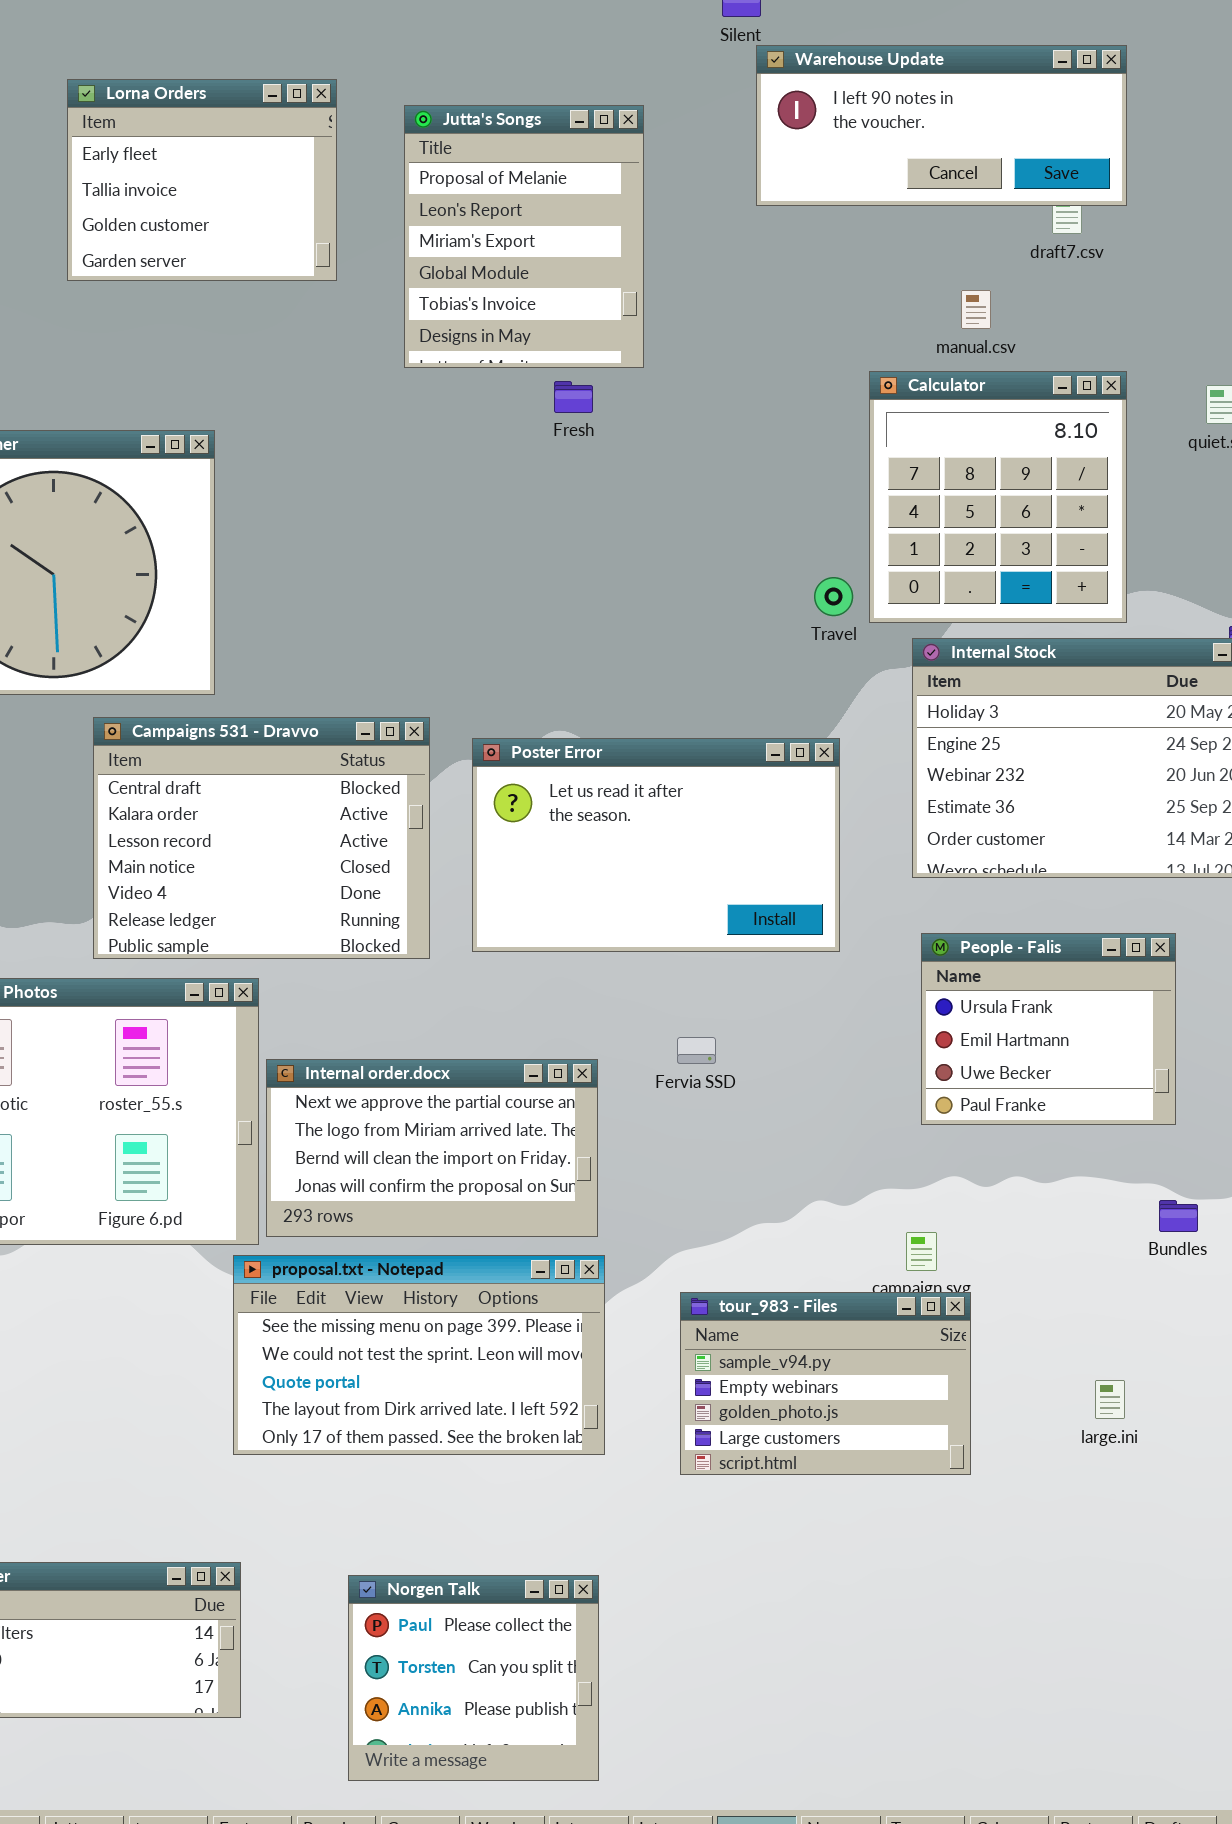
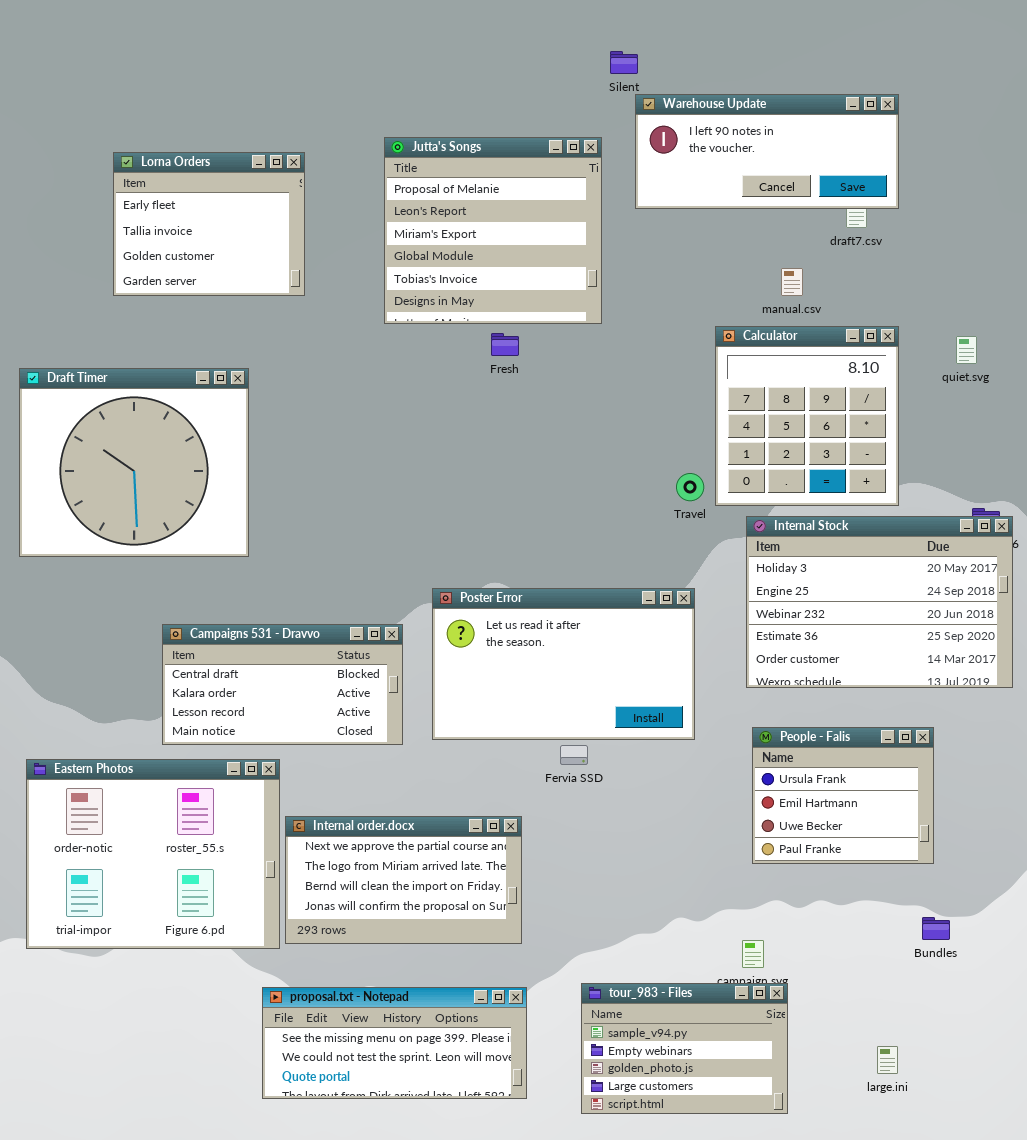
Lorna Orders: [67,79,337,281] -> [113,152,305,296], moved
Jutta's Songs: [404,105,644,368] -> [384,137,602,324], resized
Campaigns 531 - Dravvo: [93,717,430,959] -> [162,624,403,745], resized
Fervia SSD: [677,1037,716,1064] -> [560,745,588,765], moved
proposal.txt - Notepad: [233,1255,605,1455] -> [262,987,527,1099], resized

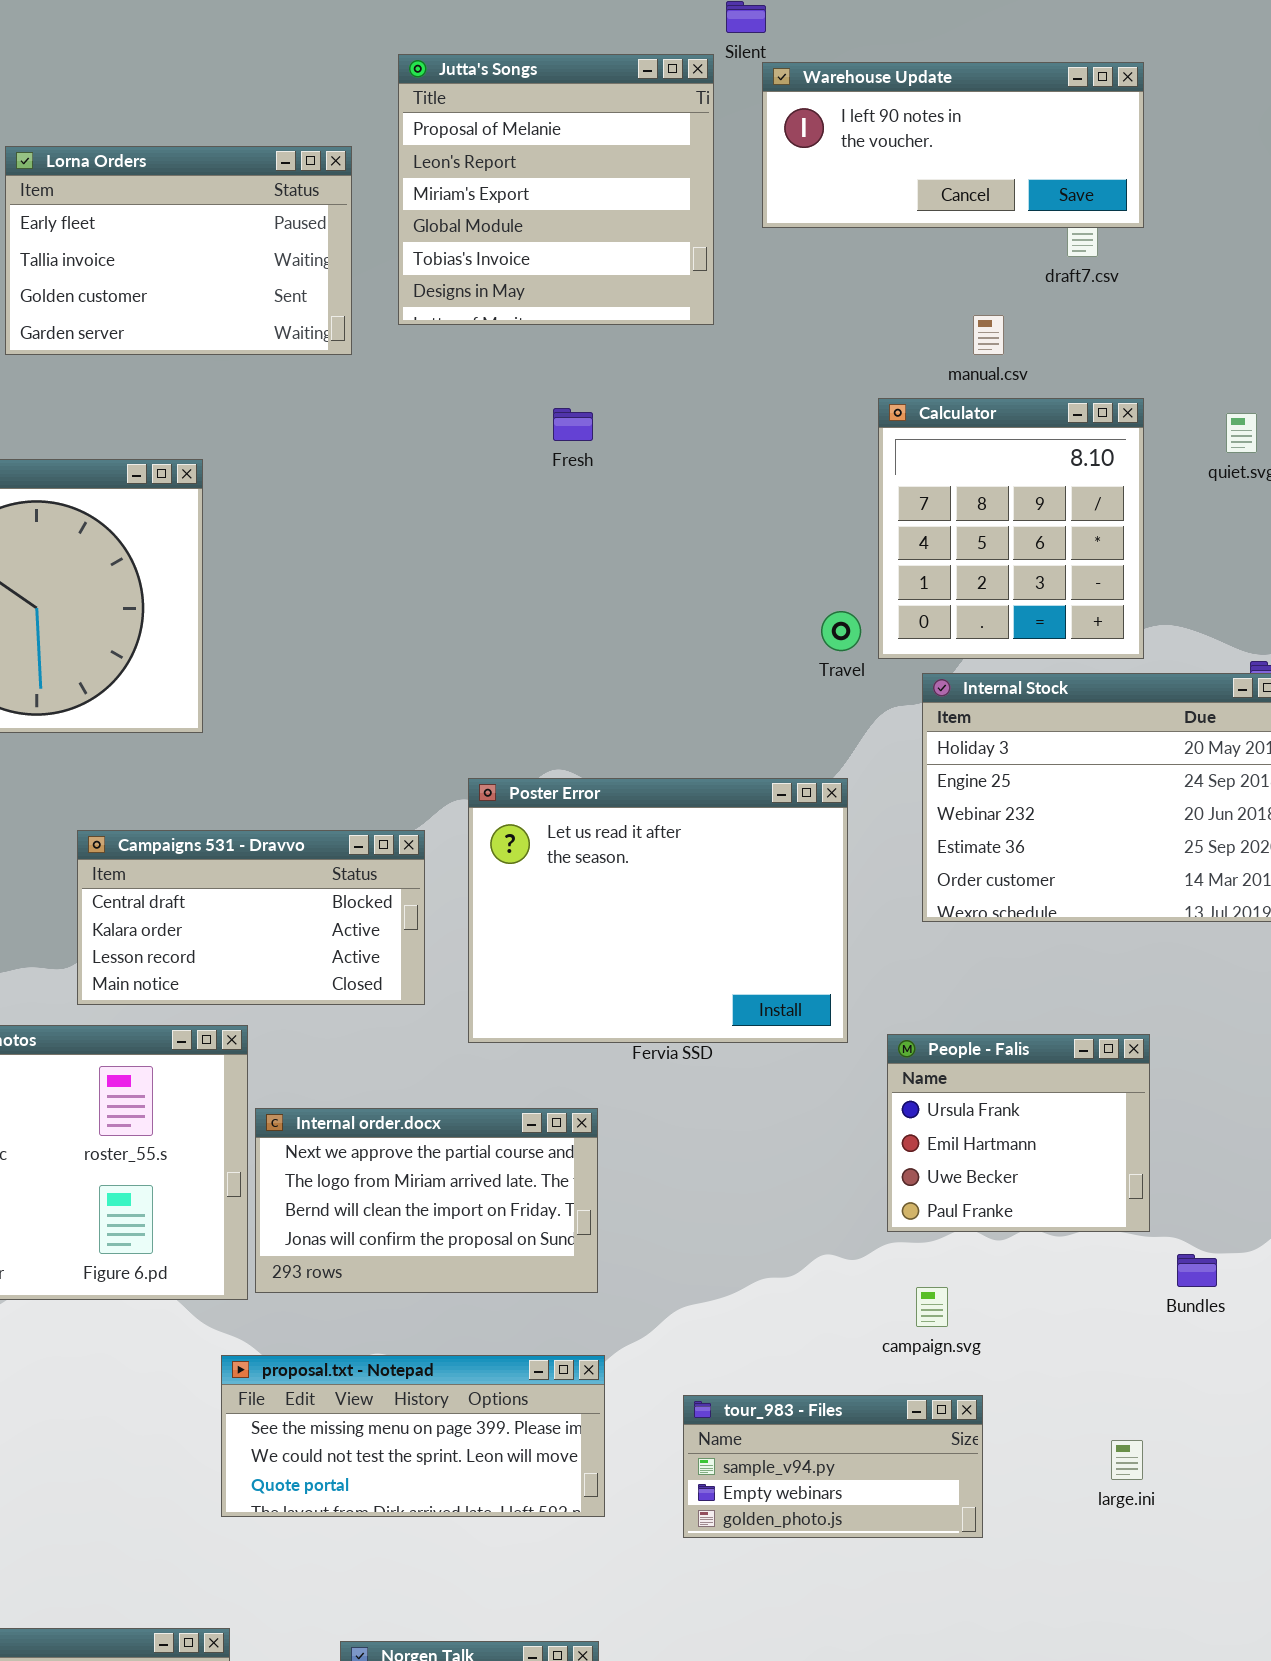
Jutta's Songs: [384,137,602,324] -> [398,54,714,325], moved
Lorna Orders: [113,152,305,296] -> [5,146,352,355], resized
Poster Error: [432,588,695,740] -> [468,778,848,1043], resized
People - Falis: [752,727,934,864] -> [887,1034,1150,1232], moved
tour_983 - Files: [581,983,788,1114] -> [683,1395,983,1538], resized

